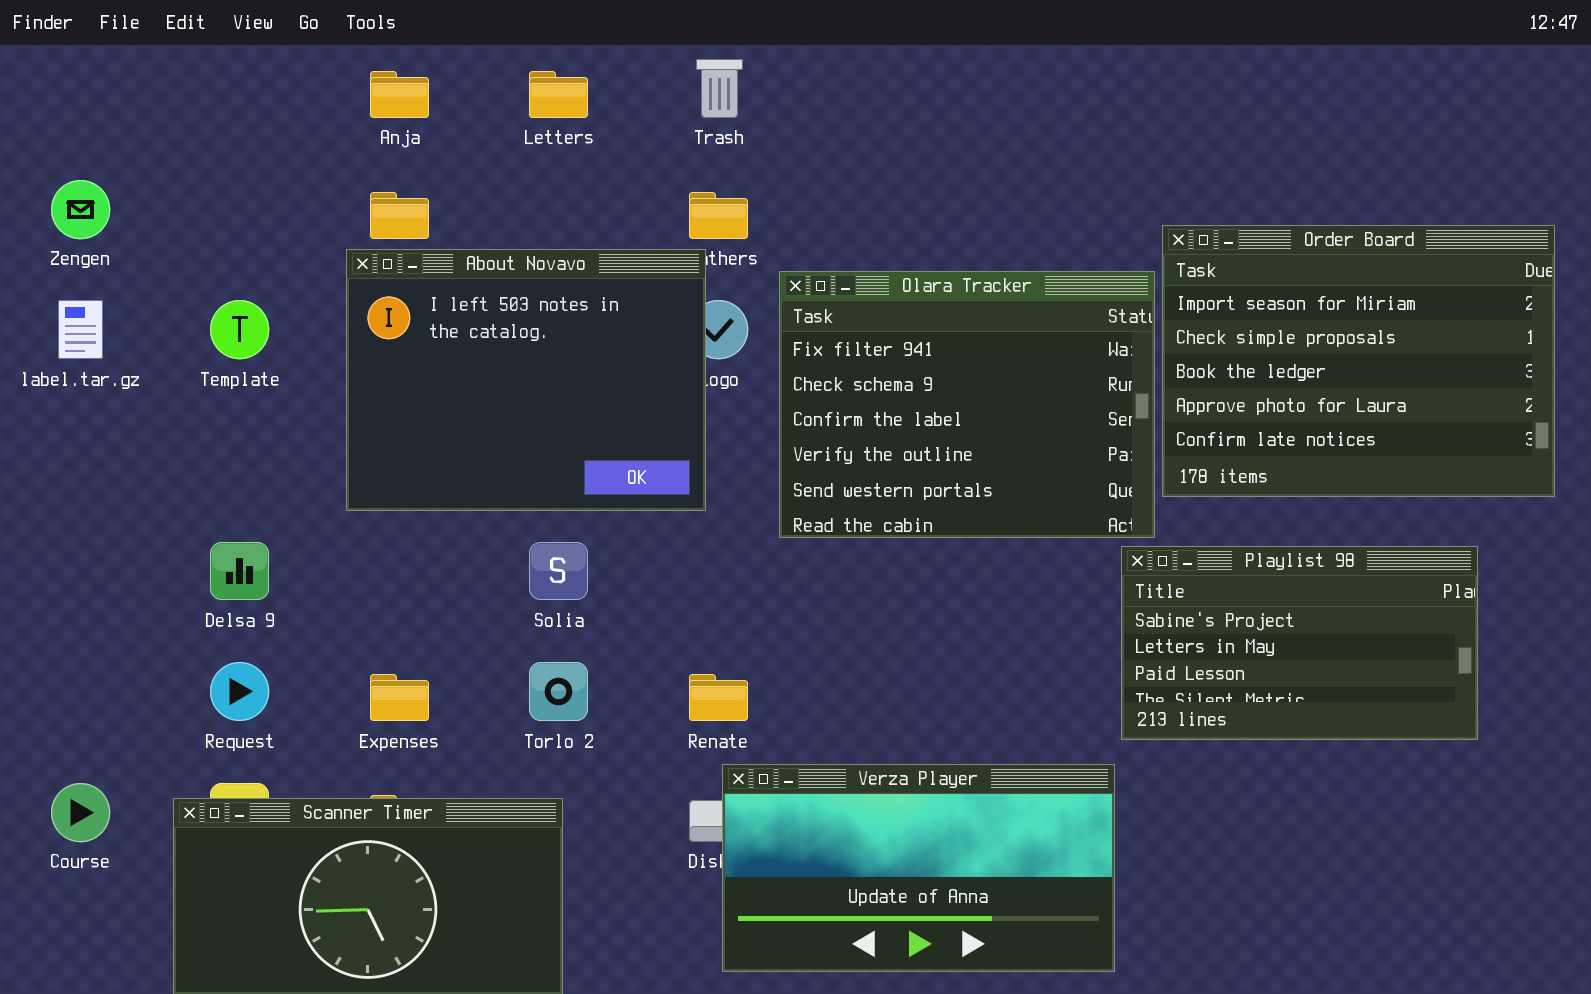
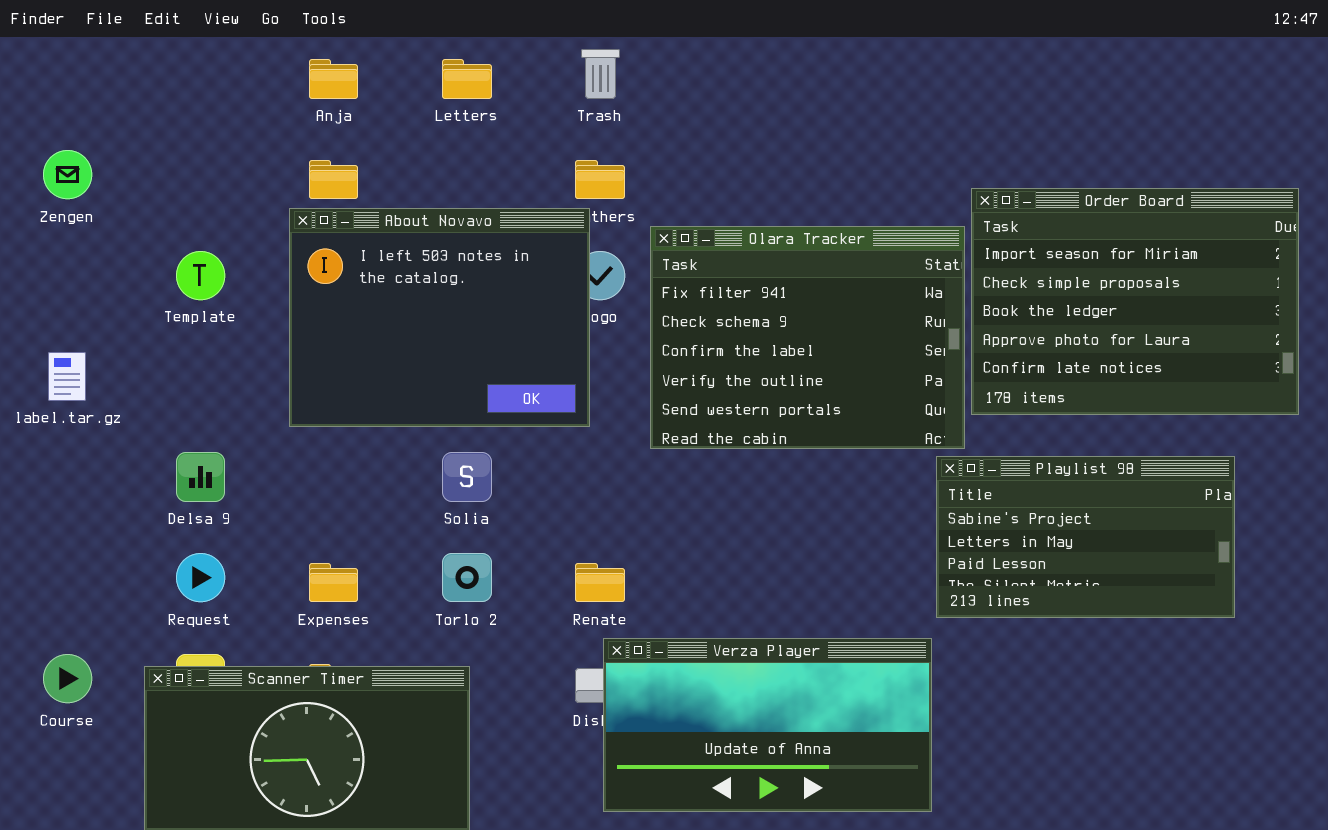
label.tar.gz: [58,300,103,359] -> [48,352,86,401], moved

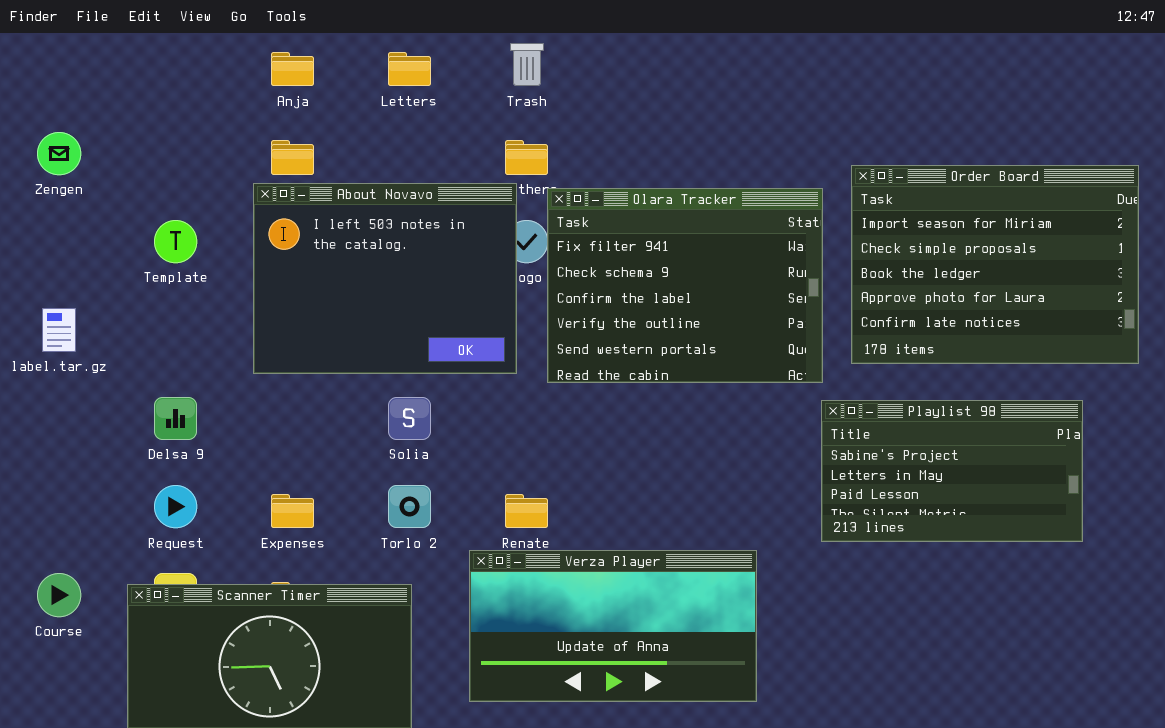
Olara Tracker: [650,226,965,449] -> [547,188,823,383], moved
Verza Player: [603,638,932,812] -> [469,550,757,702], moved

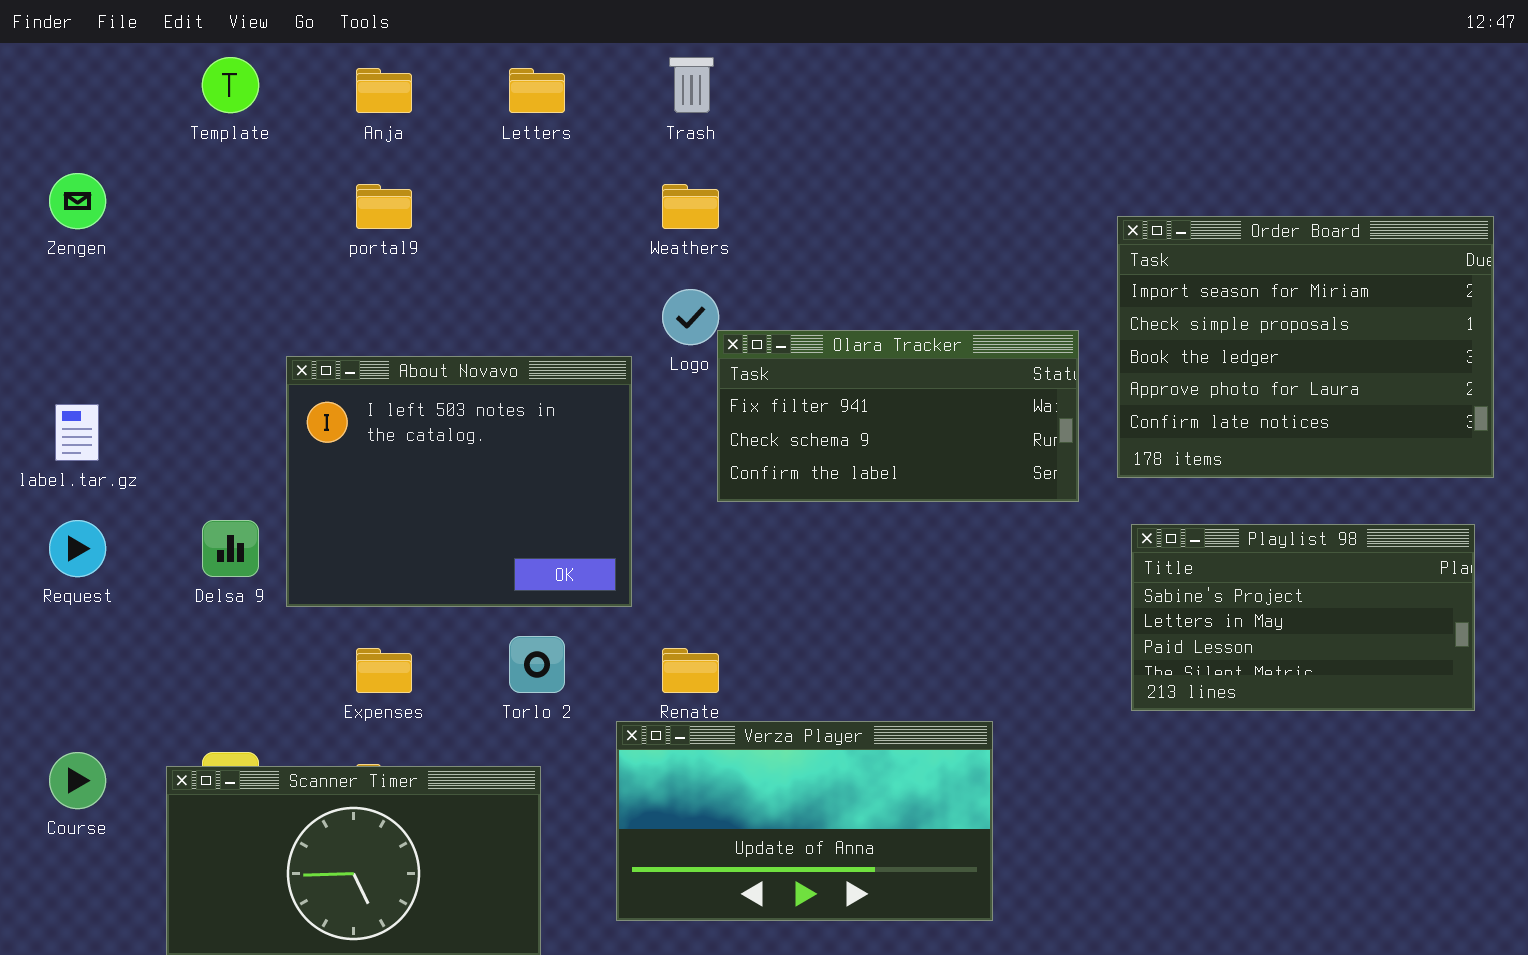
About Novavo: [253,183,517,374] -> [286,356,632,607], moved
Olara Tracker: [547,188,823,383] -> [717,330,1079,502], resized
Template: [154,220,197,263] -> [202,57,259,113], moved
Playlist 98: [821,400,1083,542] -> [1131,524,1475,711], moved
Request: [154,485,197,528] -> [49,520,106,577], moved

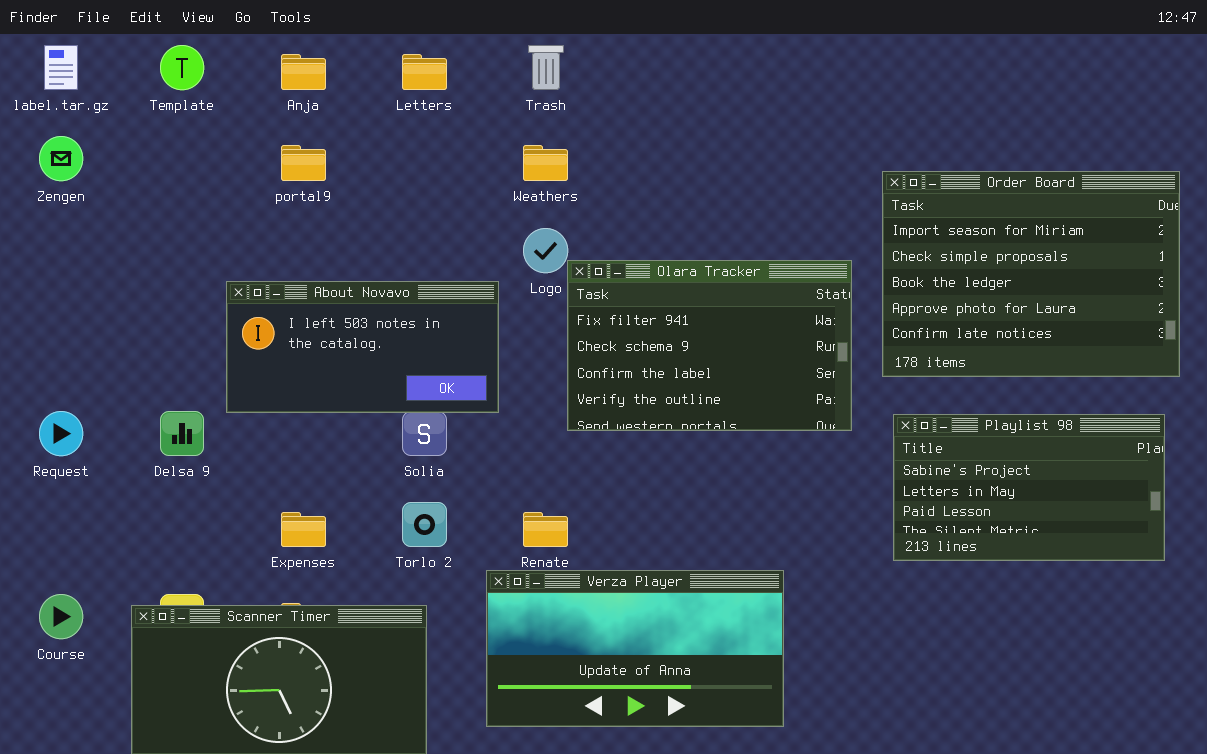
Olara Tracker: [717,330,1079,502] -> [567,260,852,431], resized
About Novavo: [286,356,632,607] -> [226,281,499,413], resized
label.tar.gz: [55,404,99,461] -> [44,45,78,90], moved

